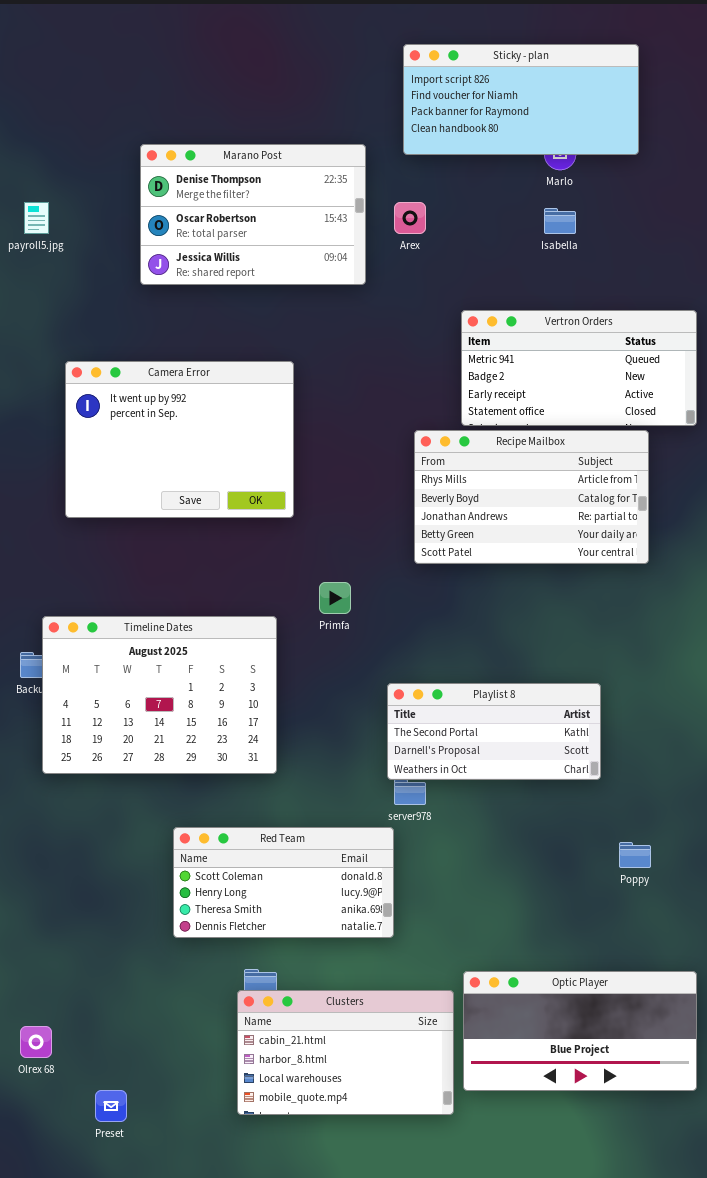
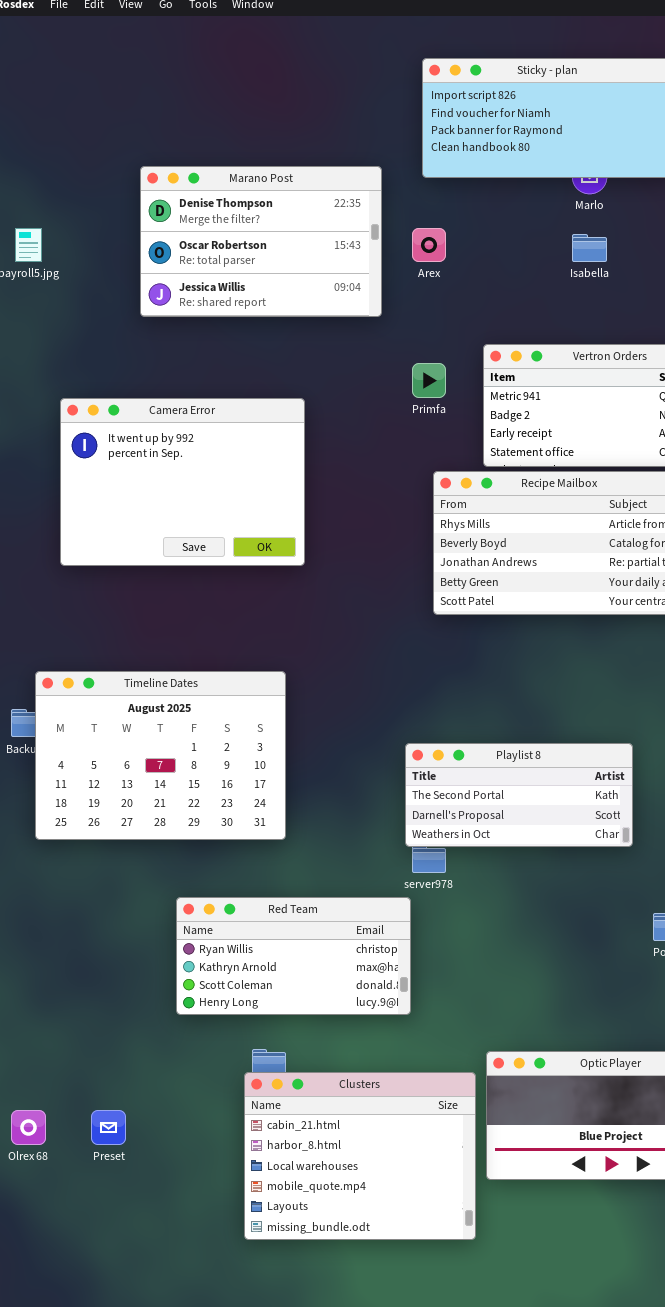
Primfa: [319,582,351,614] -> [412,363,446,398], moved
Red Team: [173,827,394,938] -> [176,897,411,1015], scrolled up 2 rows
Clusters: [237,990,454,1115] -> [244,1072,476,1240], resized
Preset: [95,1090,127,1122] -> [91,1110,126,1145], moved

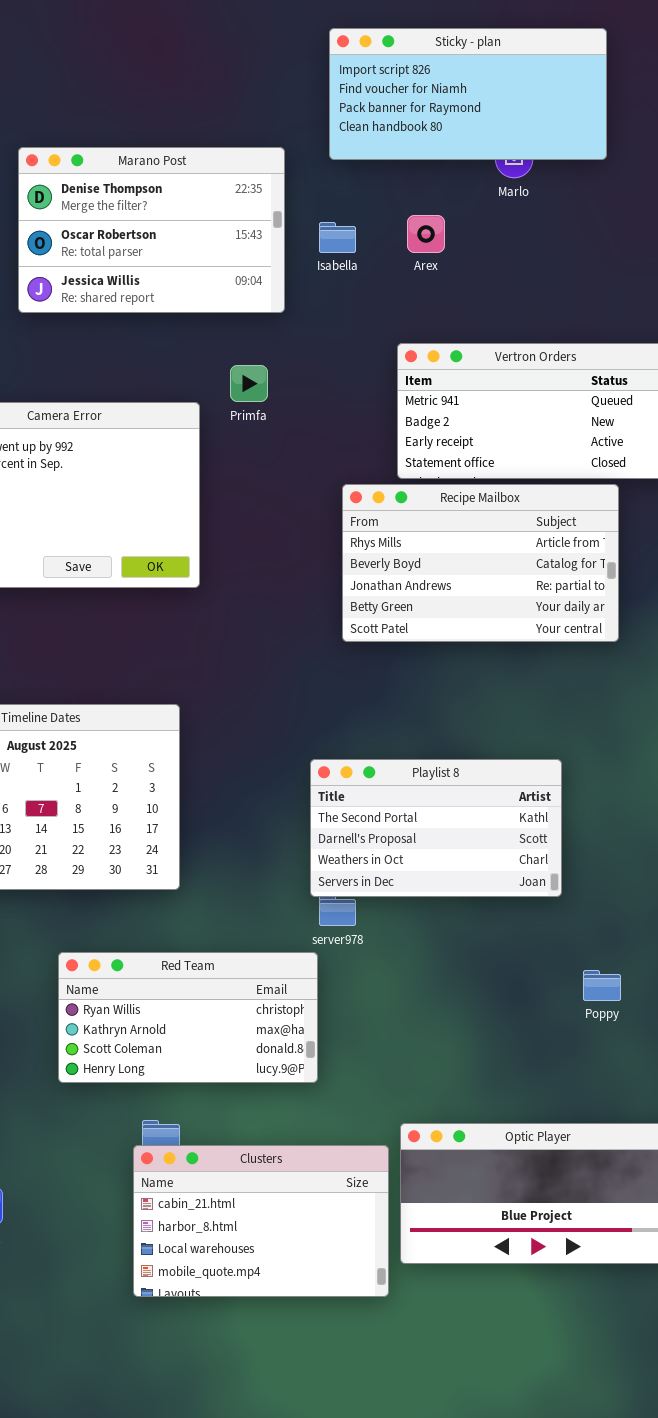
Arex: [412,228,446,262] -> [407,215,445,253], moved
Isabella: [572,234,607,262] -> [319,222,356,253], moved
Primfa: [412,363,446,398] -> [230,365,268,402], moved
Playlist 8: [405,743,633,847] -> [310,759,562,897], resized
Clusters: [244,1072,476,1240] -> [133,1145,389,1297], resized

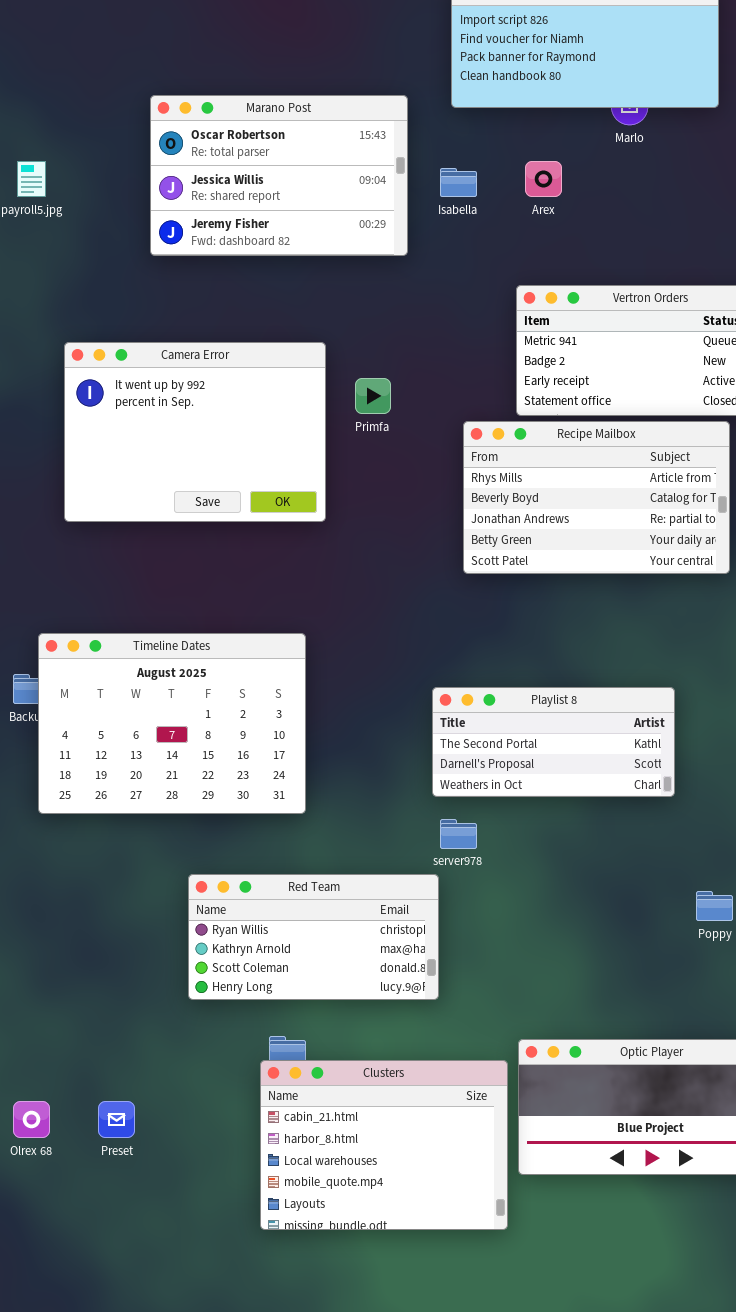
Marano Post: [18,147,285,313] -> [150,95,408,256], scrolled down 1 row
Primfa: [230,365,268,402] -> [355,378,391,414], moved
Playlist 8: [310,759,562,897] -> [432,687,675,797], resized
Clusters: [133,1145,389,1297] -> [260,1060,508,1230], resized

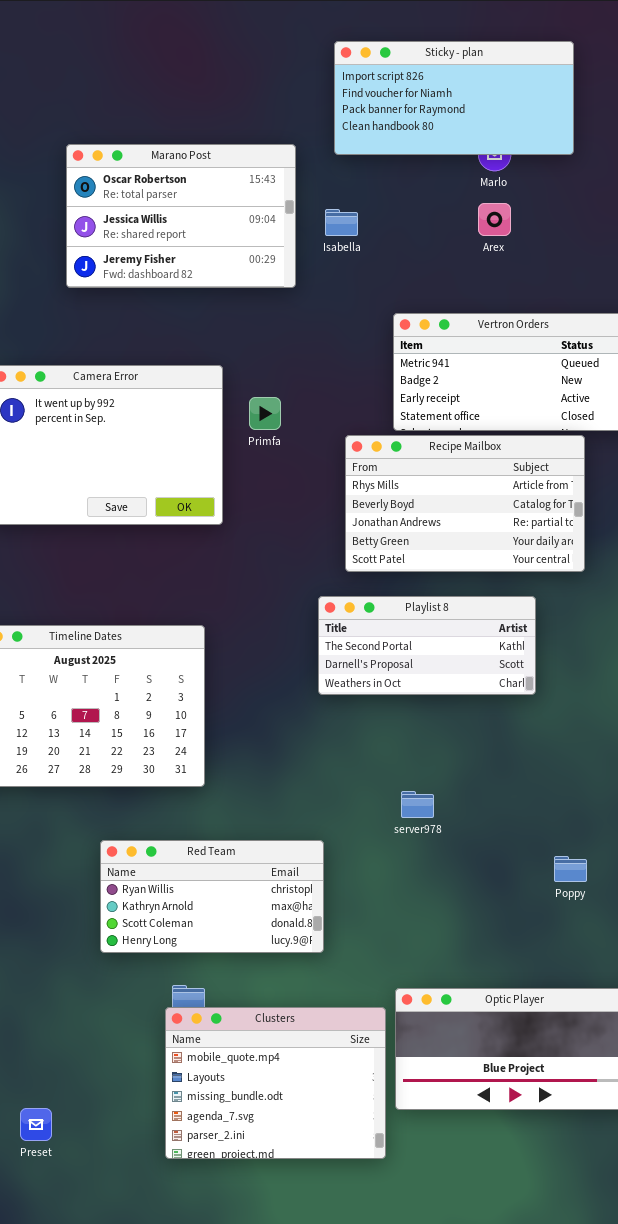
Arex: [525,161,562,197] -> [478,203,511,236], moved
Playlist 8: [432,687,675,797] -> [318,596,536,695], moved
server978: [440,819,477,849] -> [401,791,434,818], moved
Clusters: [260,1060,508,1230] -> [165,1007,386,1159], scrolled down 3 rows
Preset: [98,1101,135,1138] -> [20,1108,52,1141], moved

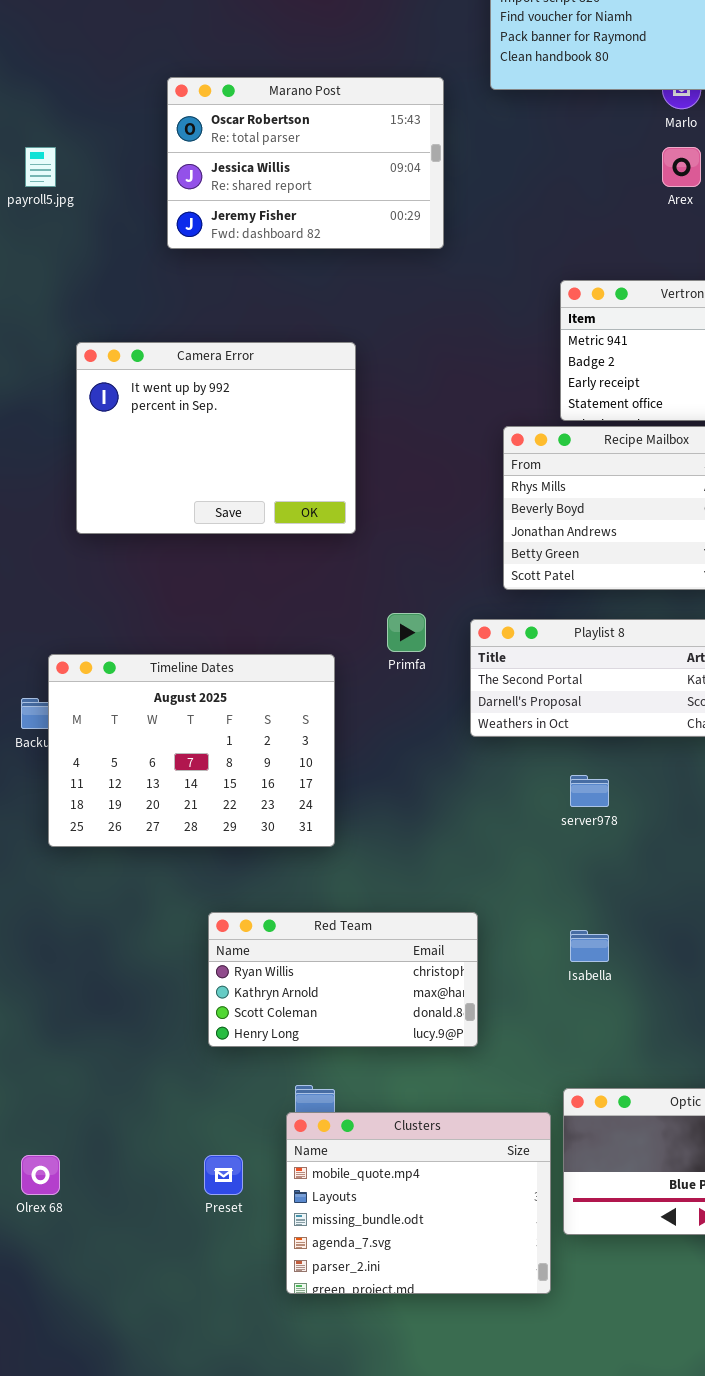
Isabella: [325,209,358,236] -> [570,930,609,962], moved
Primfa: [249,397,281,430] -> [387,613,426,652], moved
server978: [401,791,434,818] -> [570,775,609,807], moved
Preset: [20,1108,52,1141] -> [204,1155,243,1195], moved

